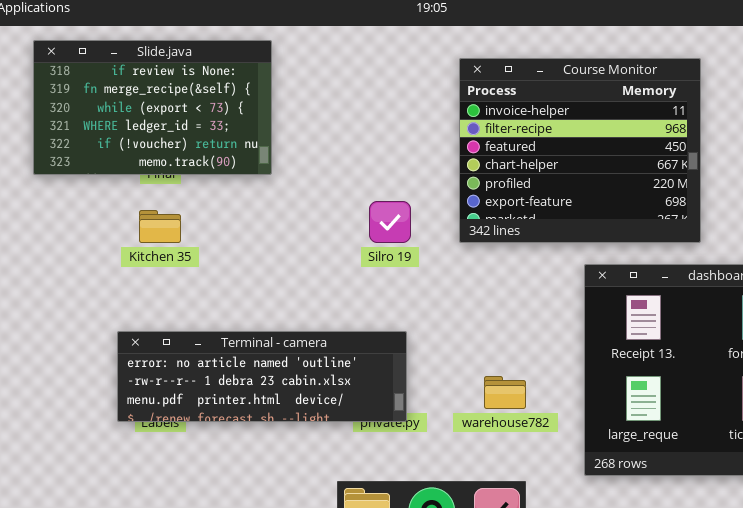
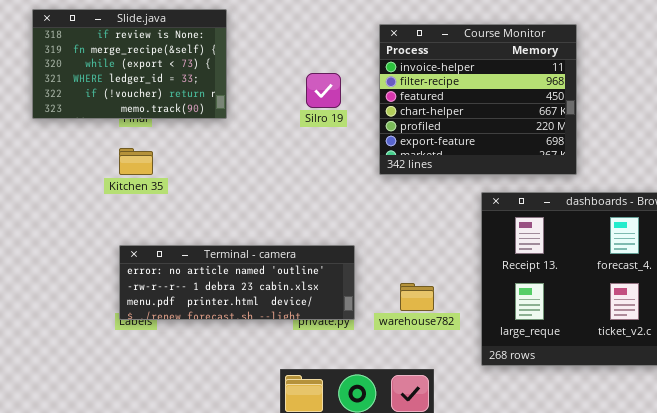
Silro 19: [369,201,411,243] -> [306,73,341,108], moved
Terminal - camera: [117,331,407,422] -> [119,245,355,320], moved

